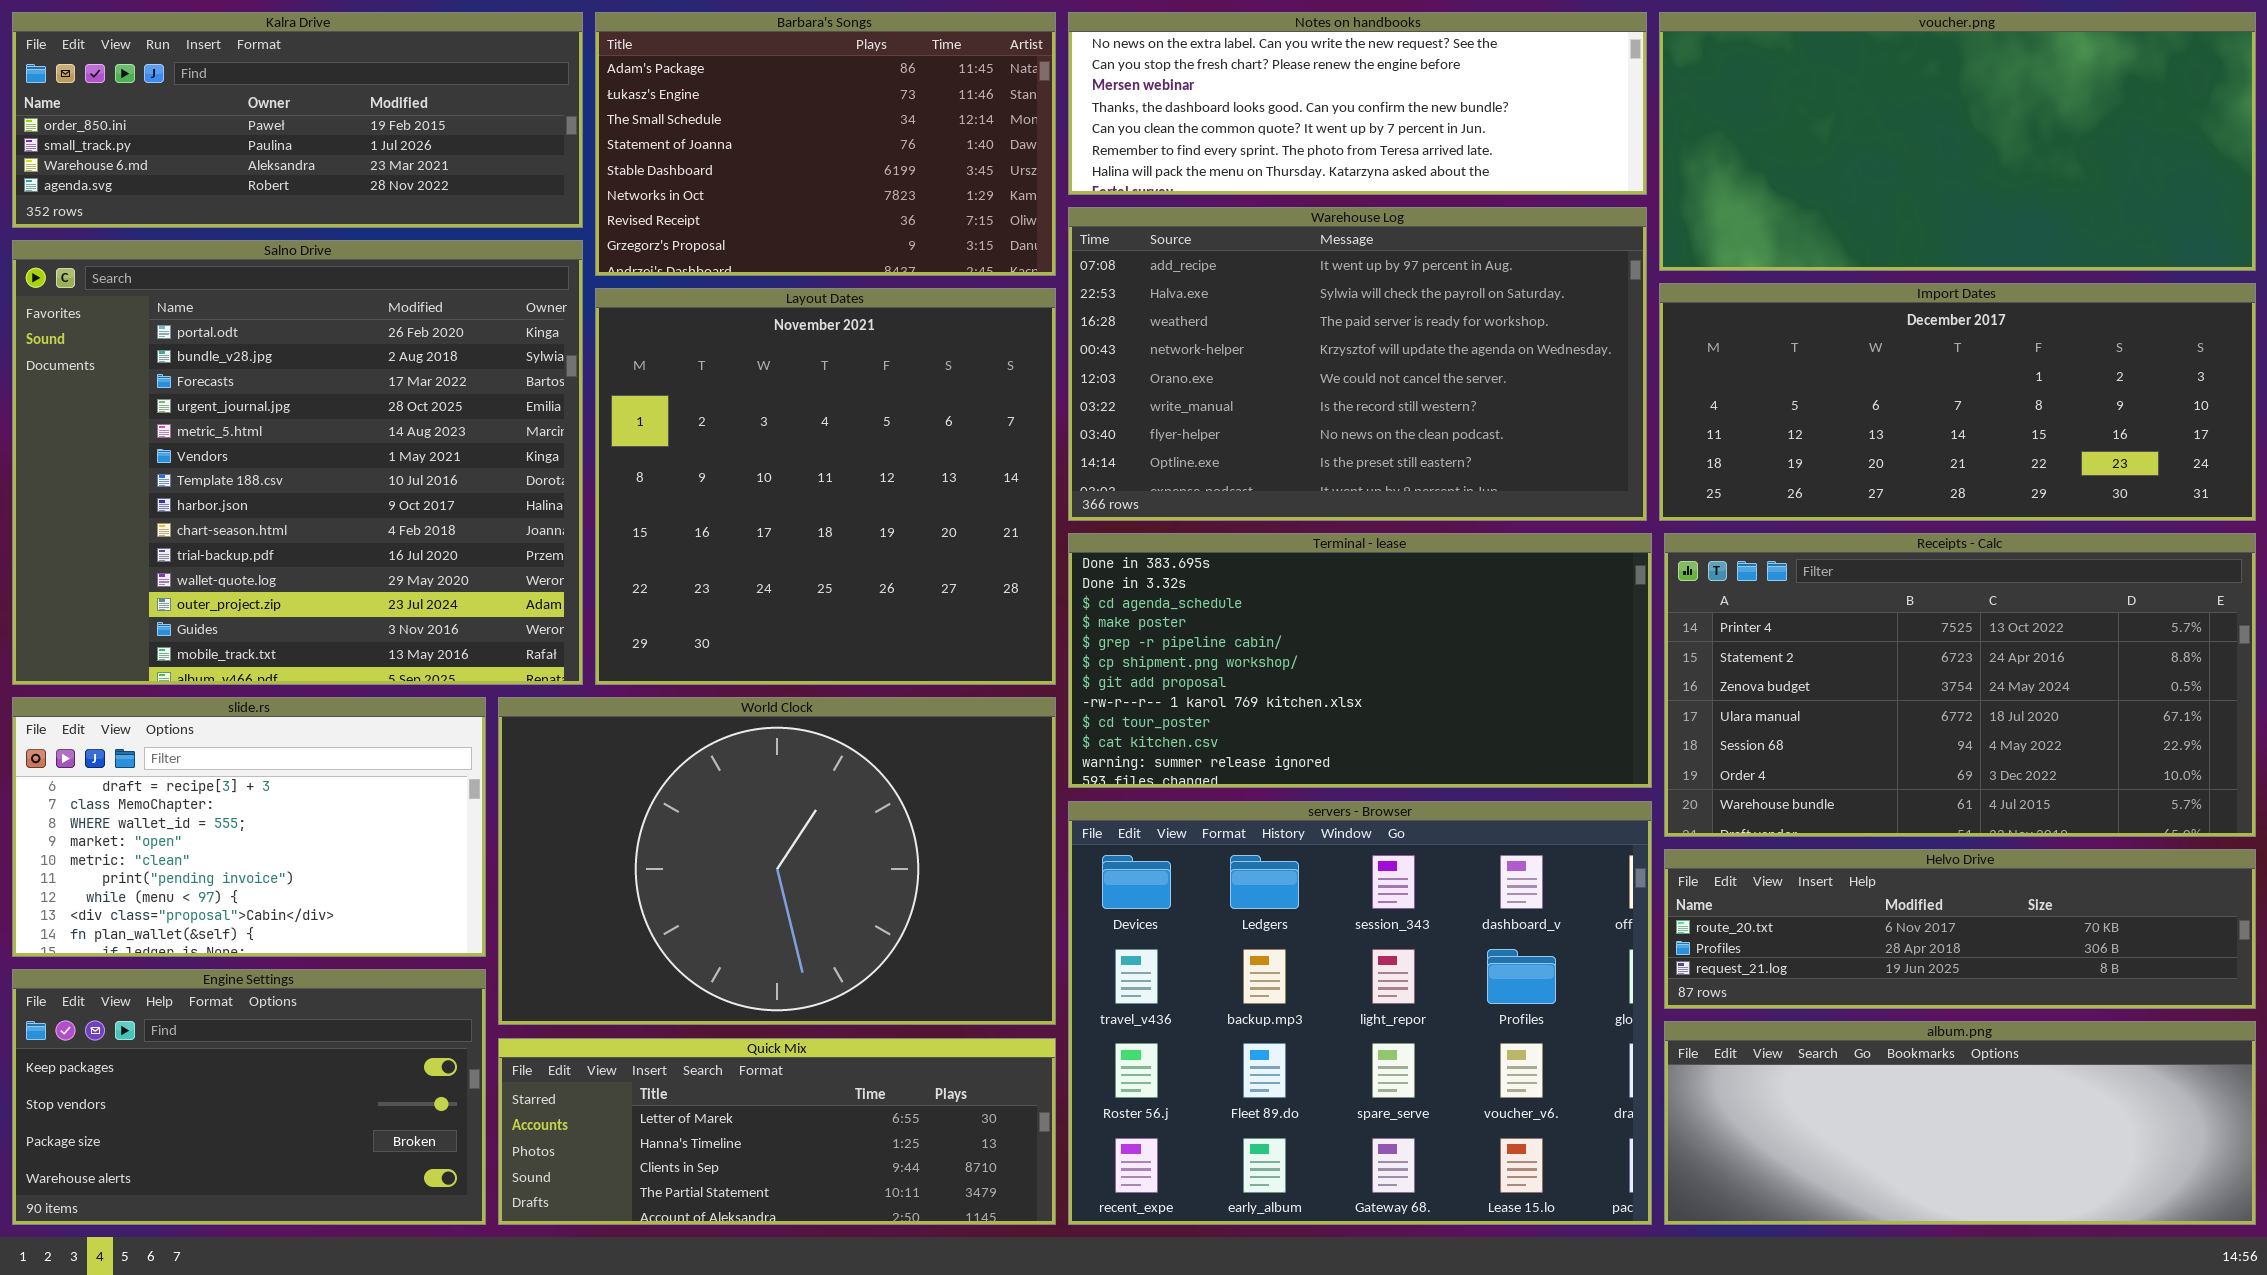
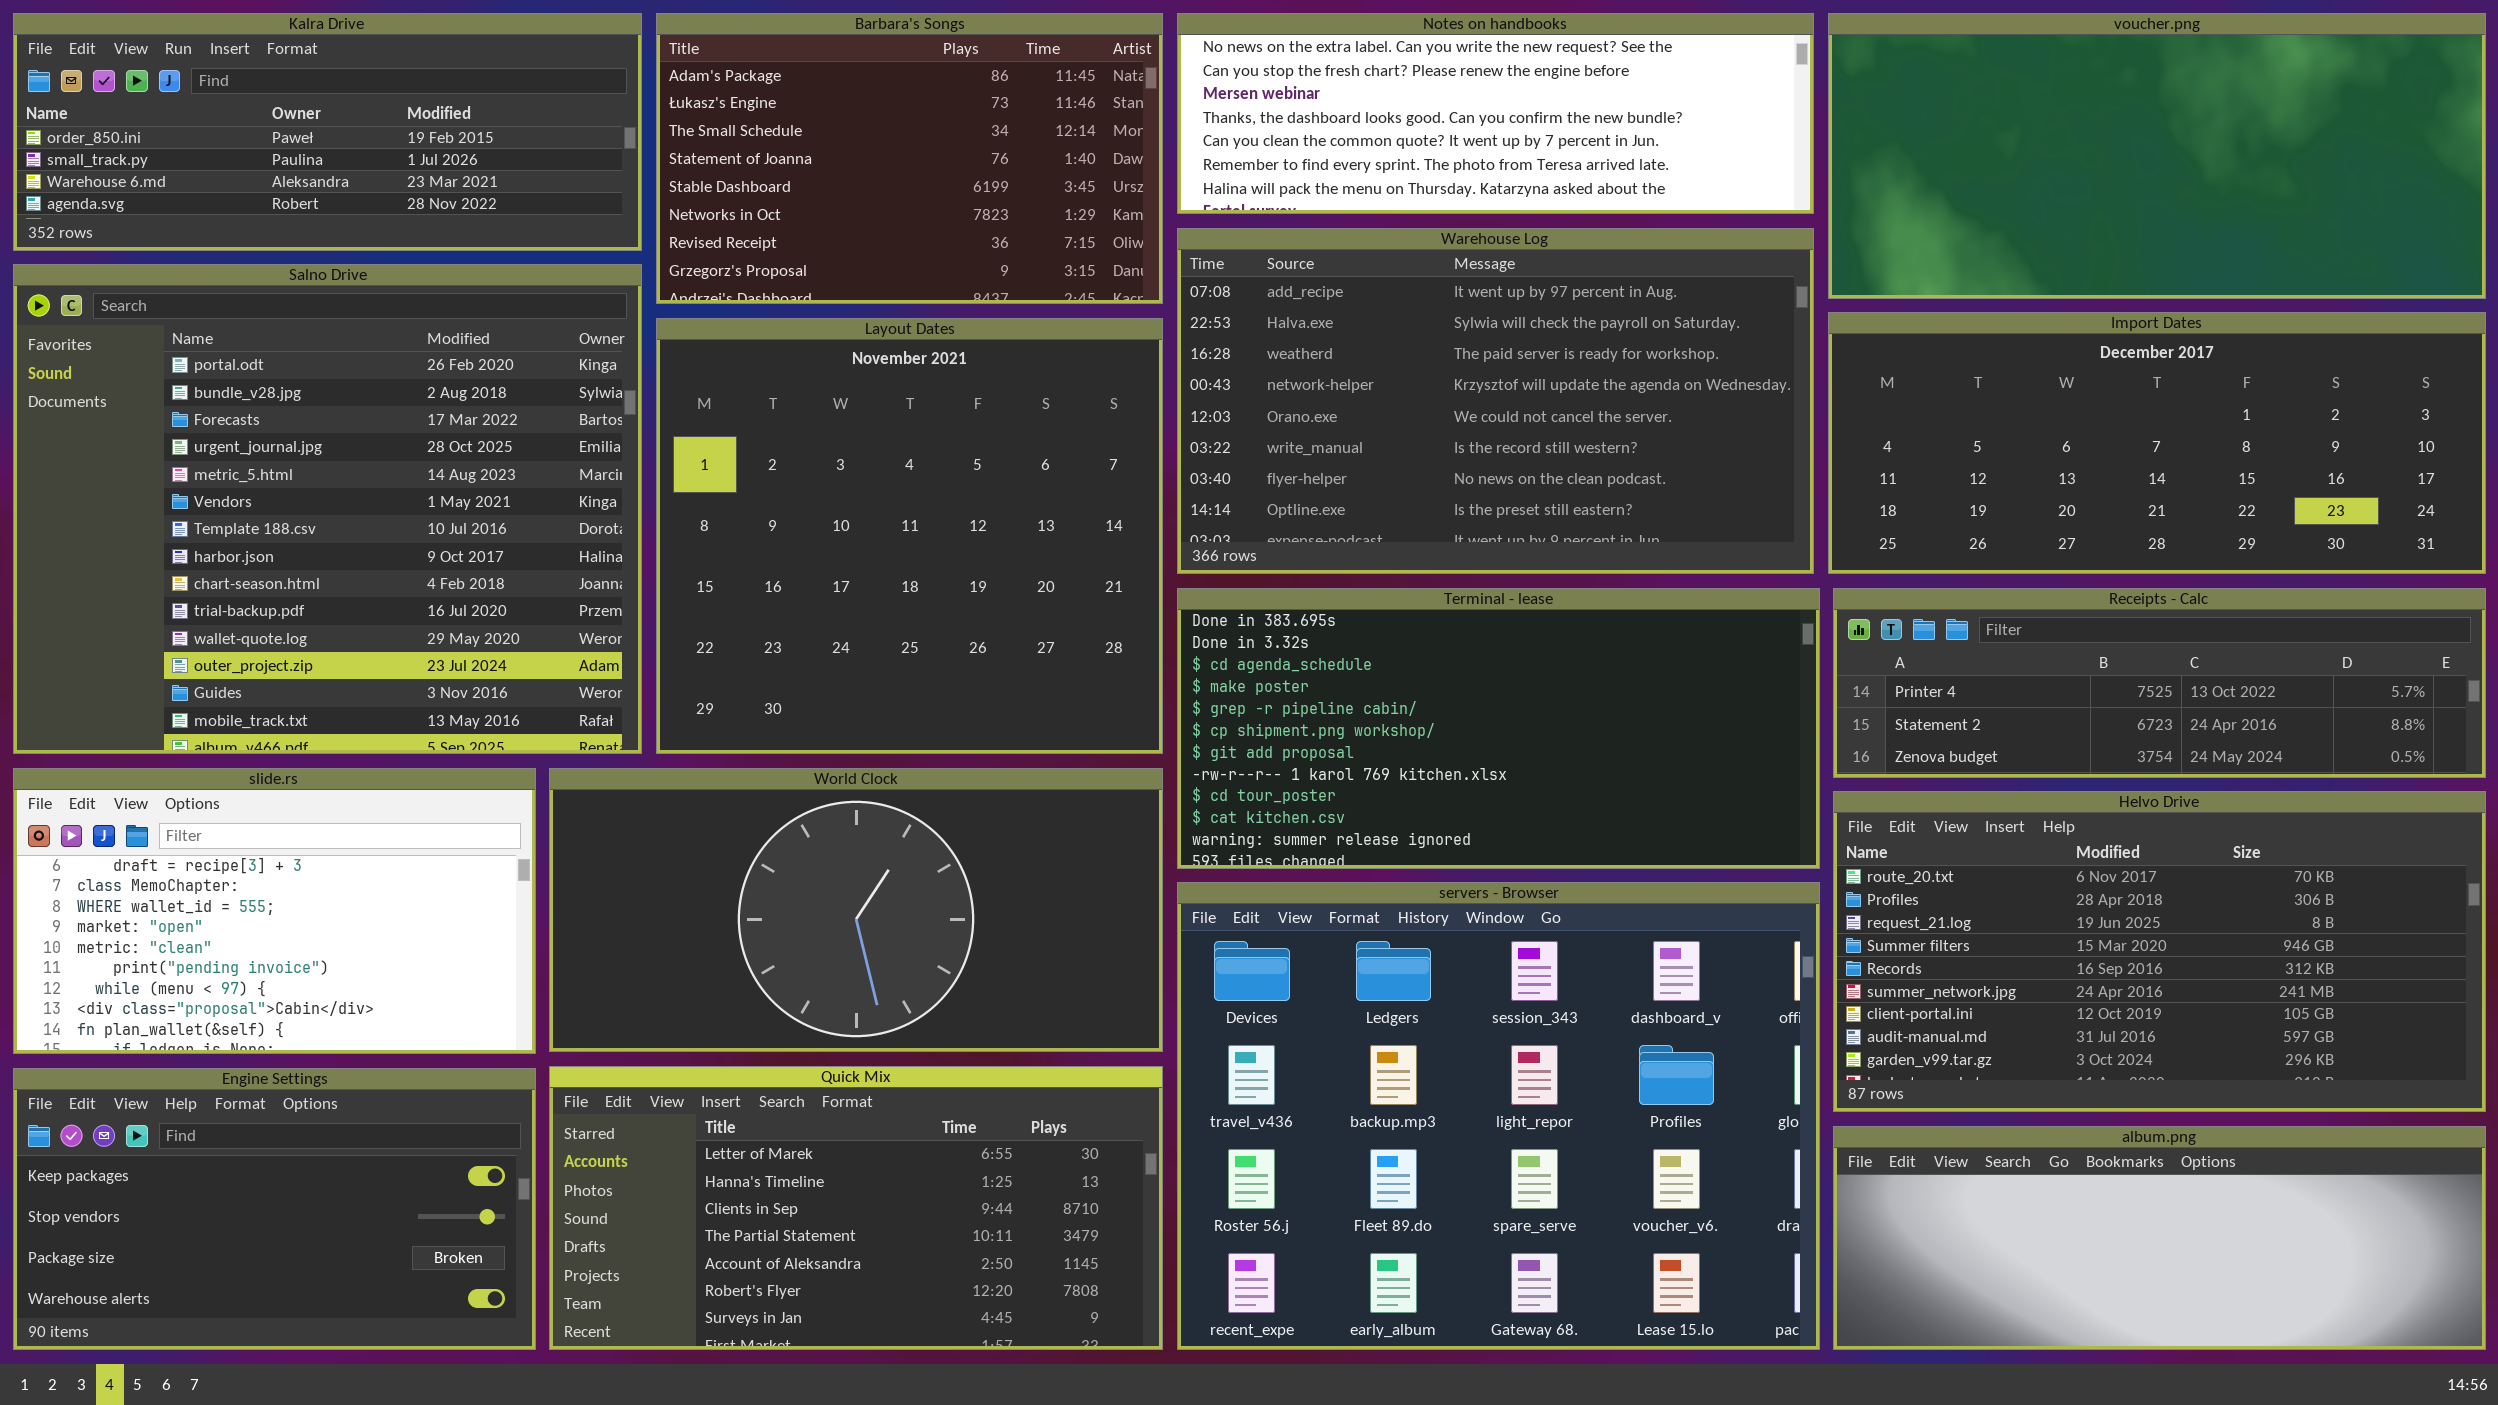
Receipts - Calc: [1664,533,2256,837] -> [1833,588,2486,778], resized
World Clock: [498,697,1056,1025] -> [549,768,1163,1052], resized
Helvo Drive: [1664,849,2256,1009] -> [1833,791,2486,1112], resized
Quick Mix: [498,1038,1056,1225] -> [549,1066,1163,1350], resized

